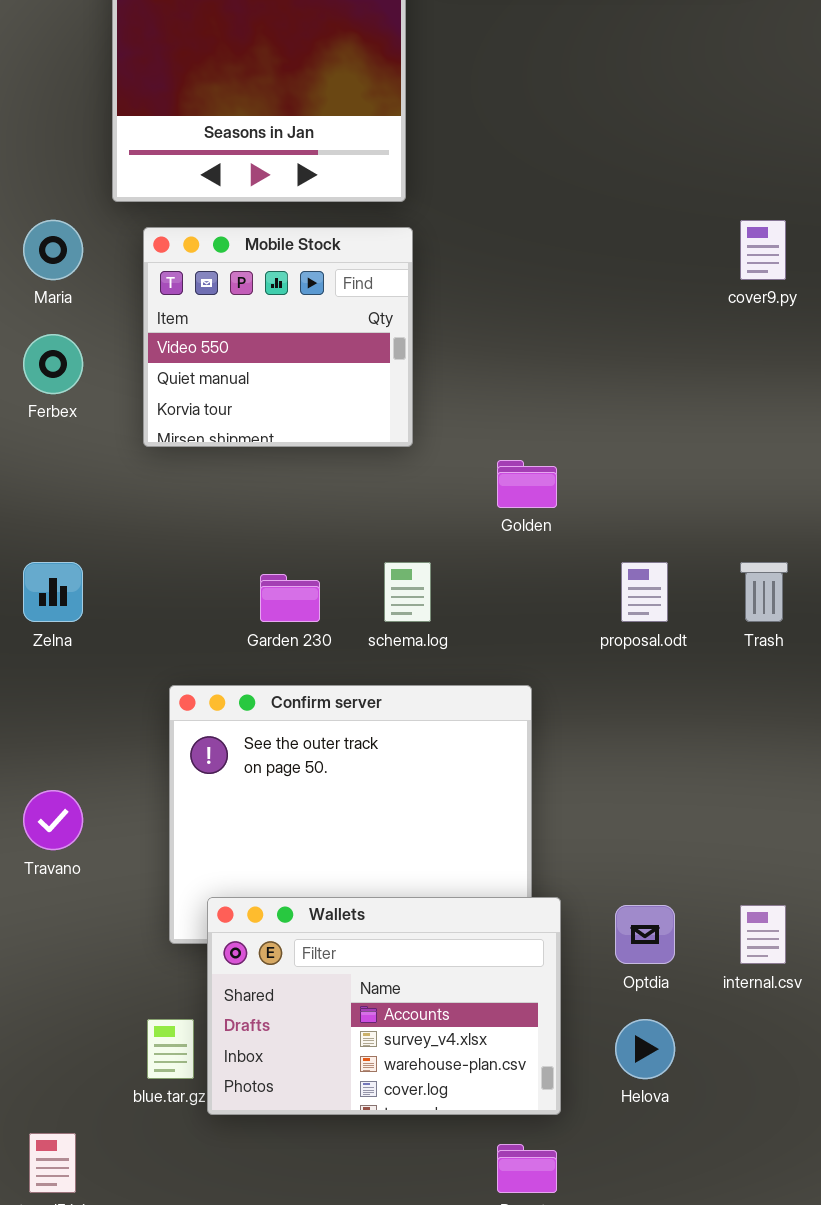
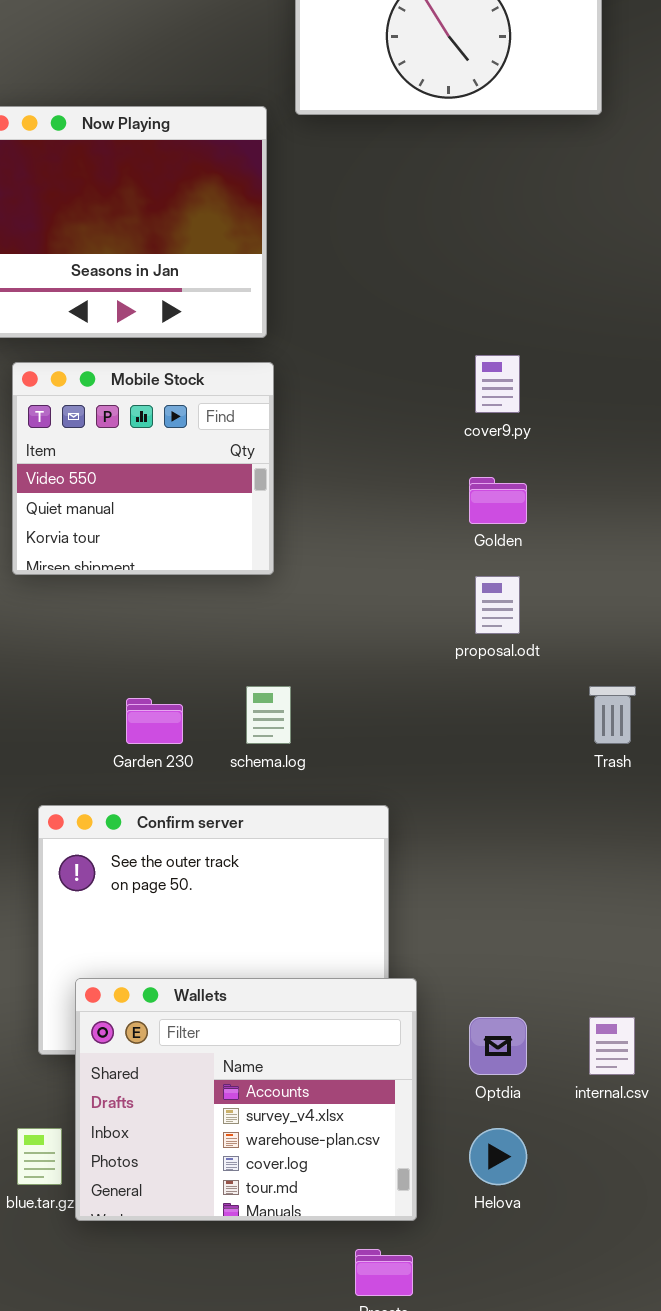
cover9.py: [740,220,786,280] -> [475,355,520,413], moved
Golden: [497,460,557,508] -> [469,477,527,524], moved
proposal.odt: [621,562,668,622] -> [475,576,520,634], moved
Wallets: [207,897,561,1115] -> [75,978,417,1221], resized

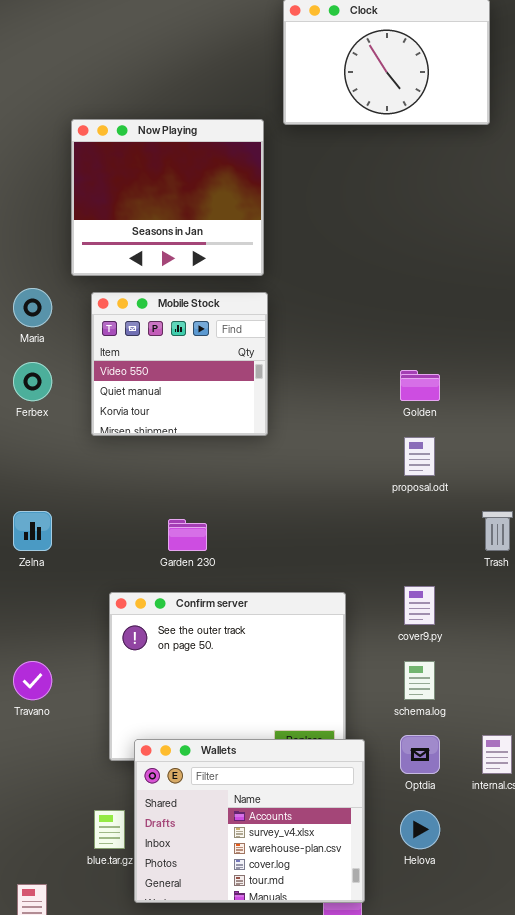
cover9.py: [475,355,520,413] -> [404,586,435,625], moved
schema.log: [246,686,291,744] -> [404,661,435,700], moved
Wallets: [75,978,417,1221] -> [134,739,365,903], moved

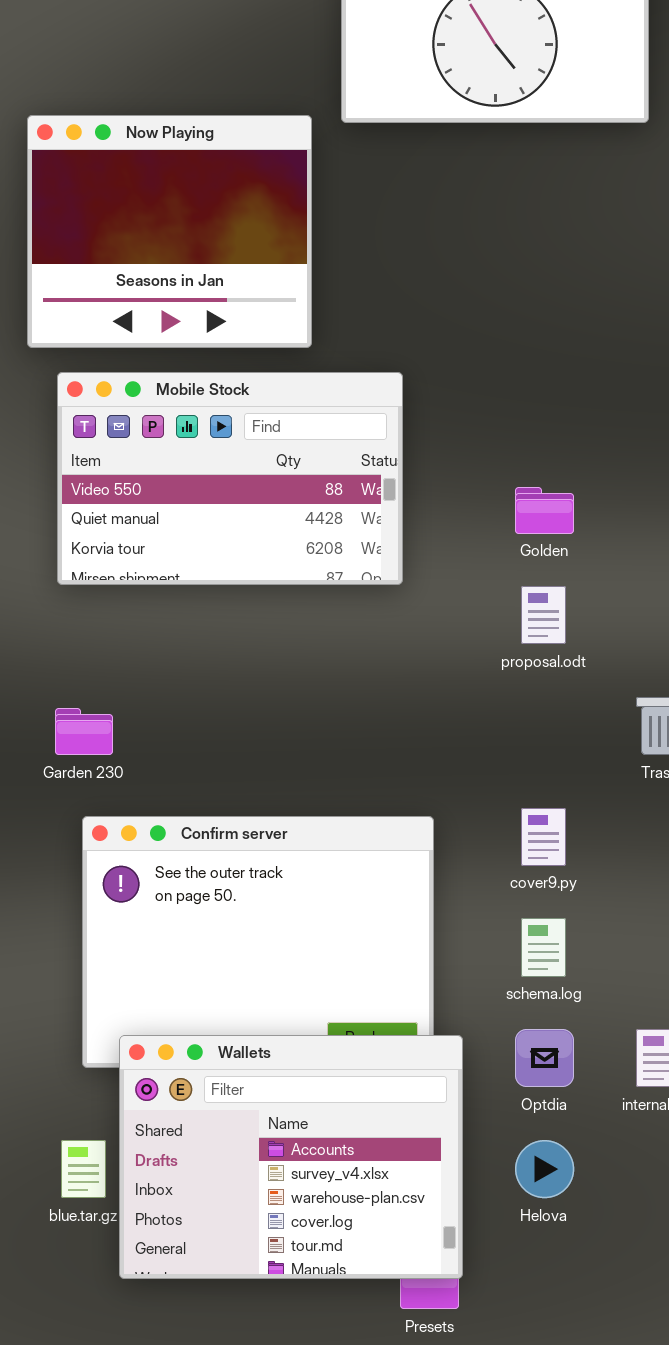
Mobile Stock: [91,292,268,436] -> [57,372,403,585], resized
Garden 230: [168,519,207,551] -> [55,708,113,755], moved

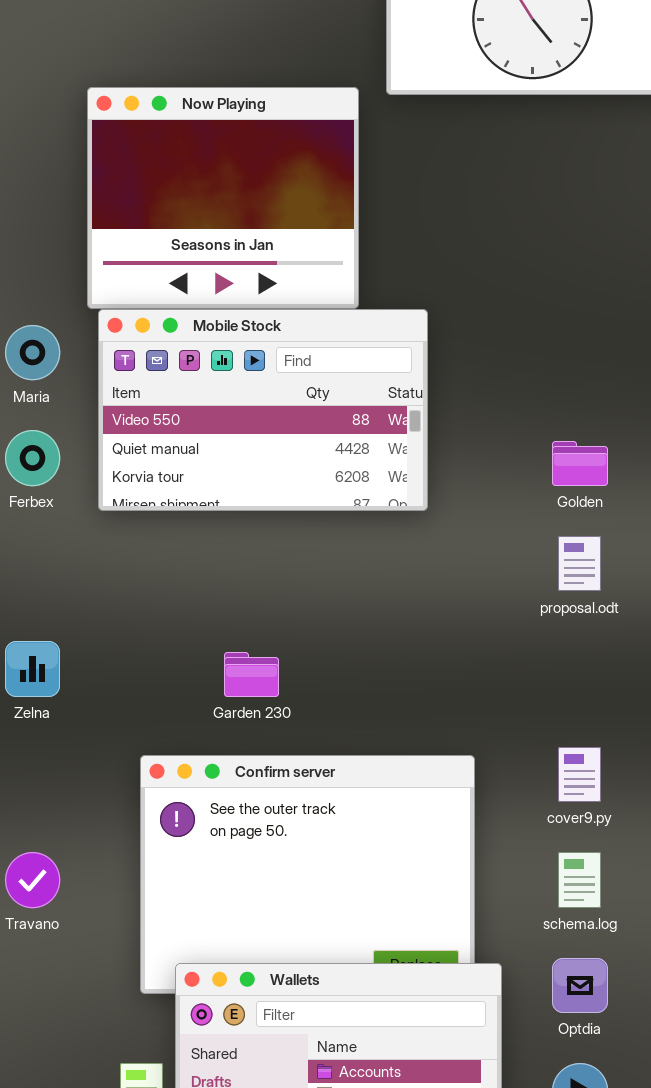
Mobile Stock: [57,372,403,585] -> [98,309,428,511], moved
Garden 230: [55,708,113,755] -> [224,652,279,697], moved

